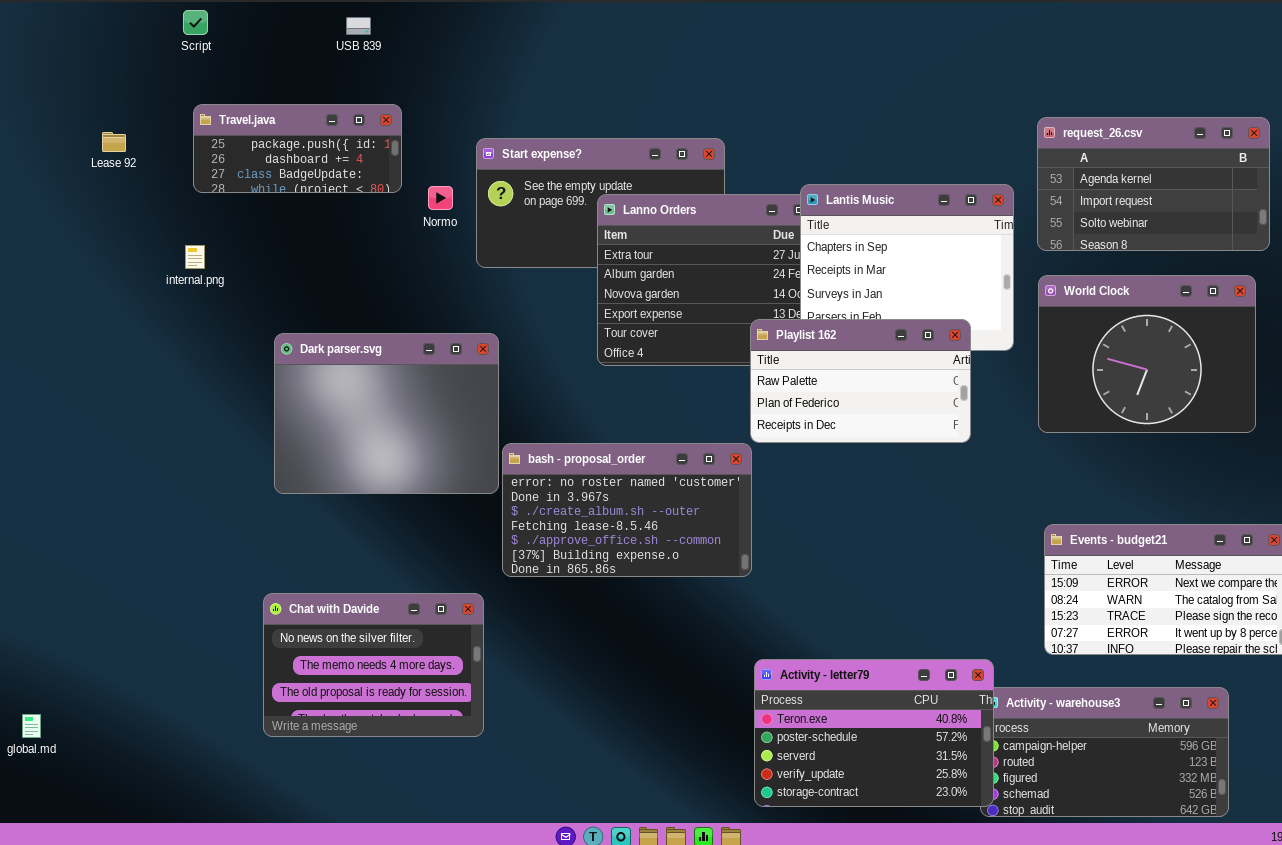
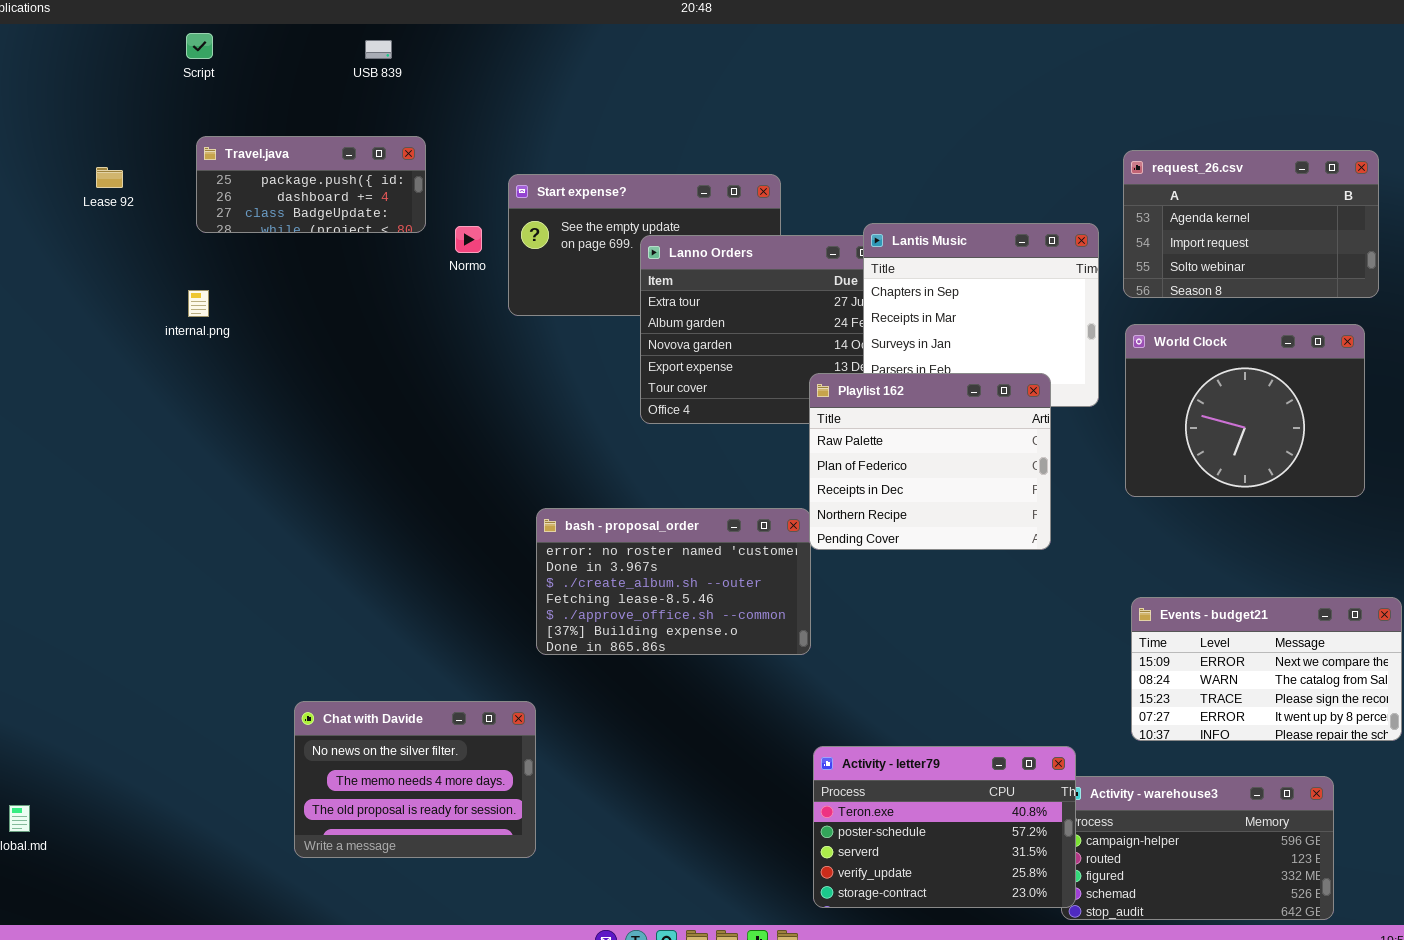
Playlist 162: [750,319,971,443] -> [809,373,1051,550], resized
Dark parser.svg: [274,333,499,494] -> none, closed
Chat with Davide: [263,593,484,737] -> [294,701,536,858], moved

